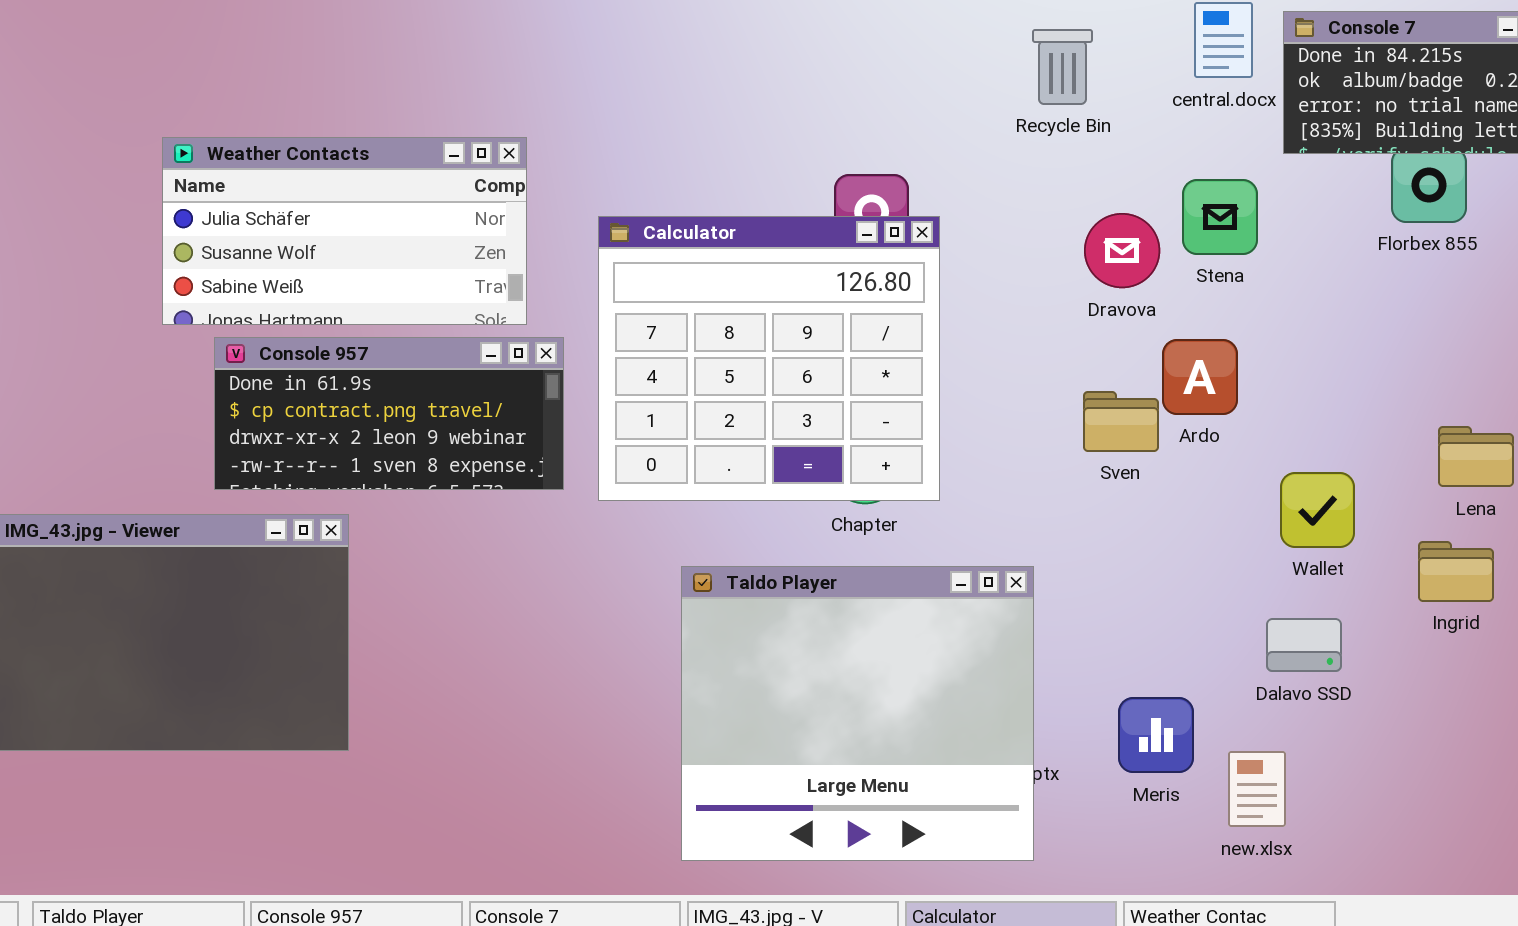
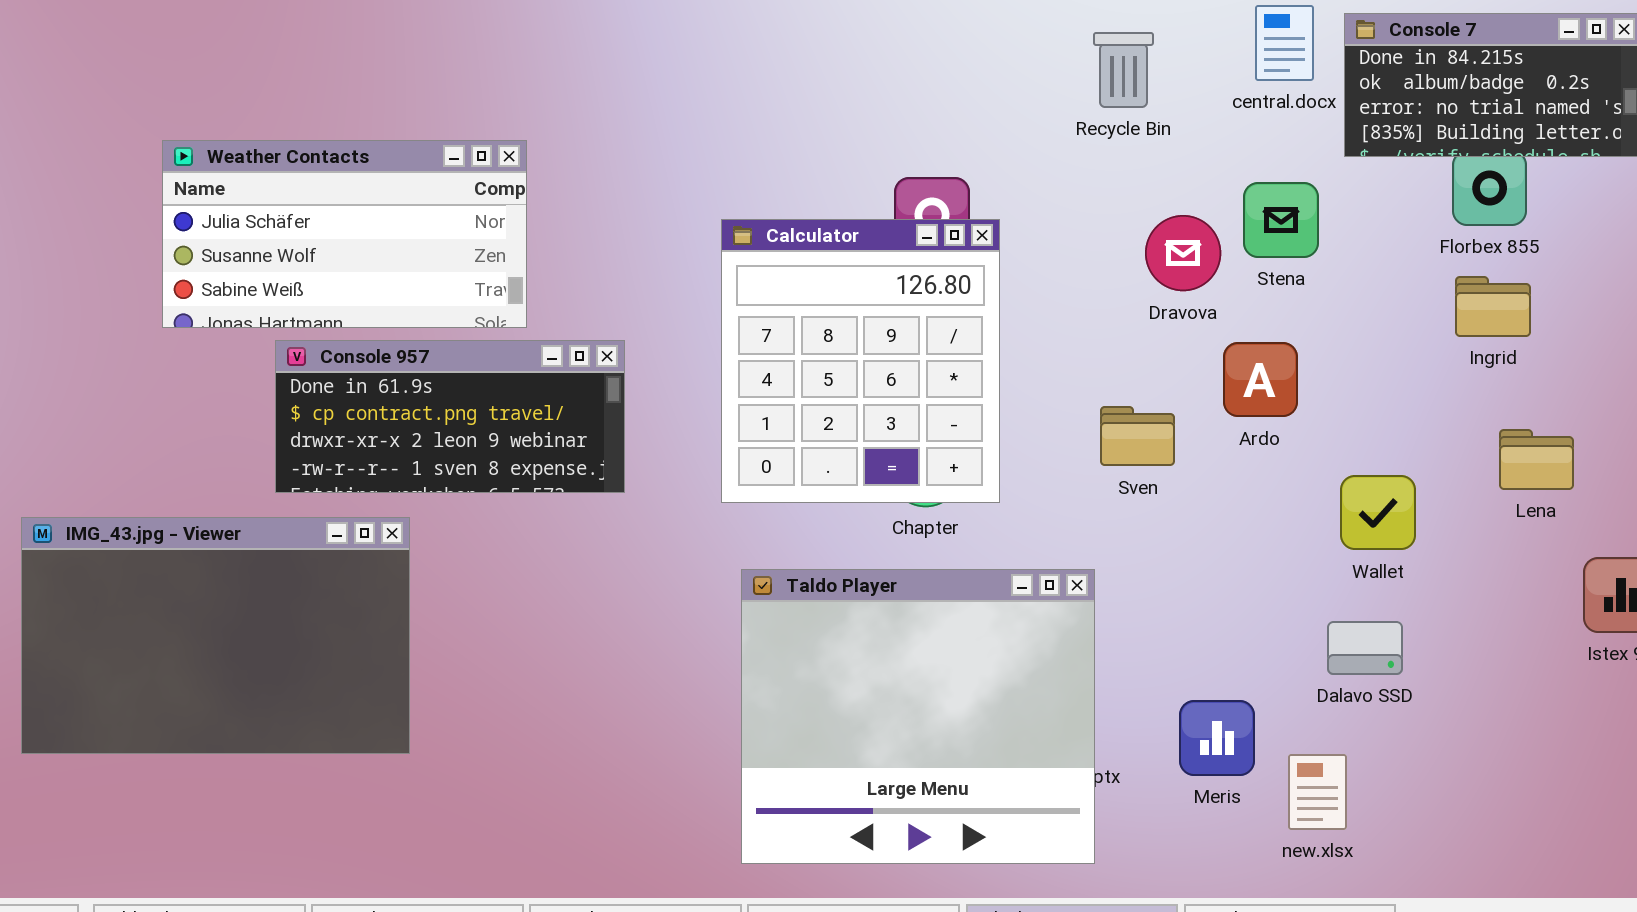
Weather Contacts: [162,137,527,325] -> [162,140,527,328], moved
Calculator: [598,216,940,501] -> [721,219,1000,503], resized
Sven: [1083,391,1159,452] -> [1100,406,1175,466], moved
Ingrid: [1418,541,1494,602] -> [1455,276,1531,337], moved

